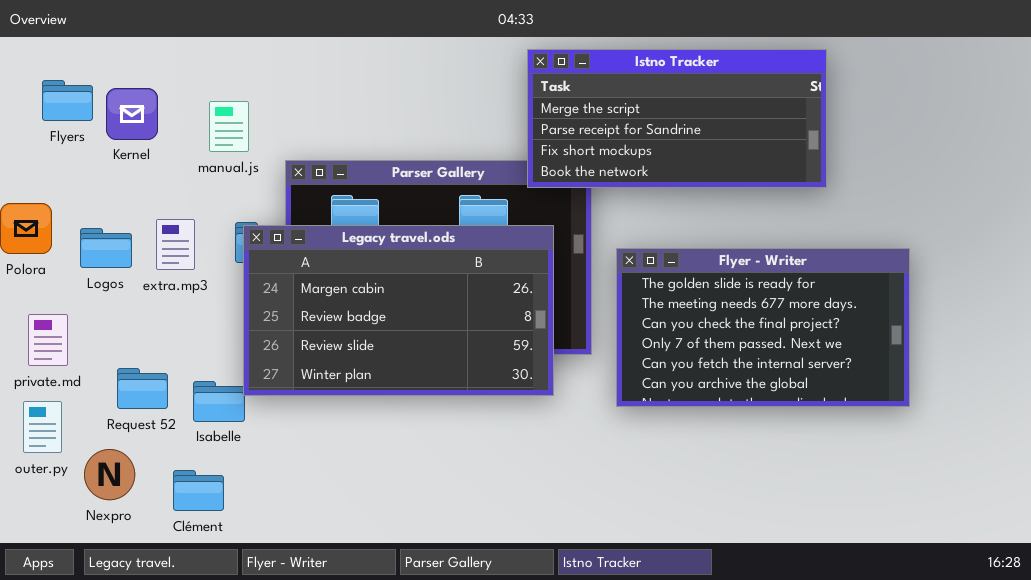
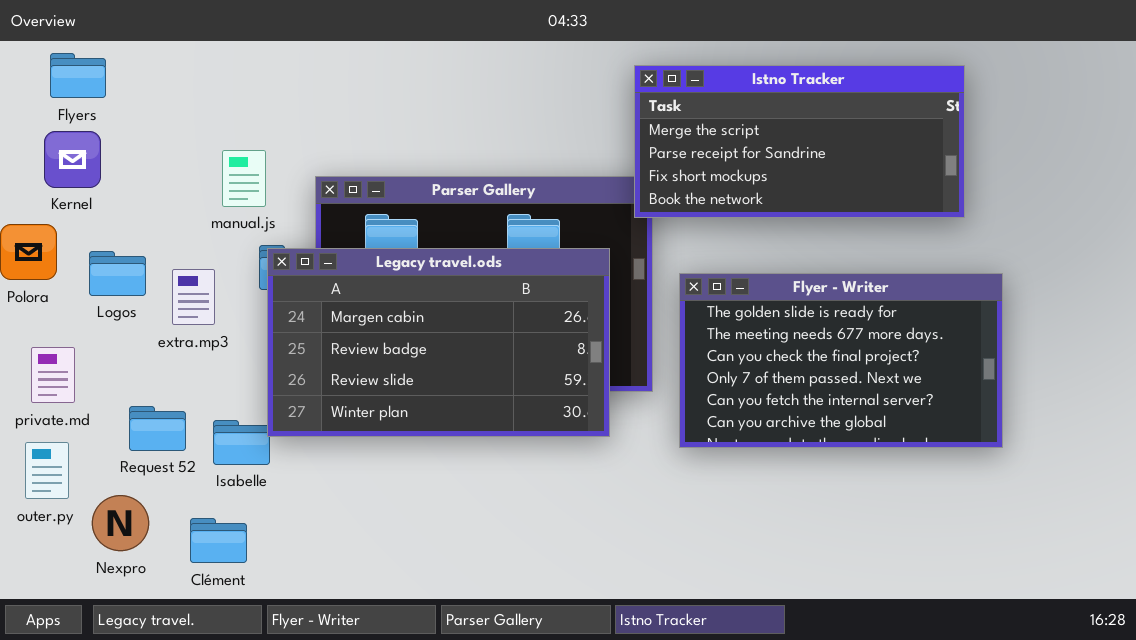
Istno Tracker: [527,49,827,188] -> [634,65,965,218], moved
Flyers: [42,80,93,121] -> [50,53,106,98], moved
Kernel: [106,88,158,140] -> [44,131,101,188], moved
manual.js: [209,101,249,152] -> [222,150,266,207], moved
extra.mp3: [156,219,195,270] -> [172,269,215,325], moved

